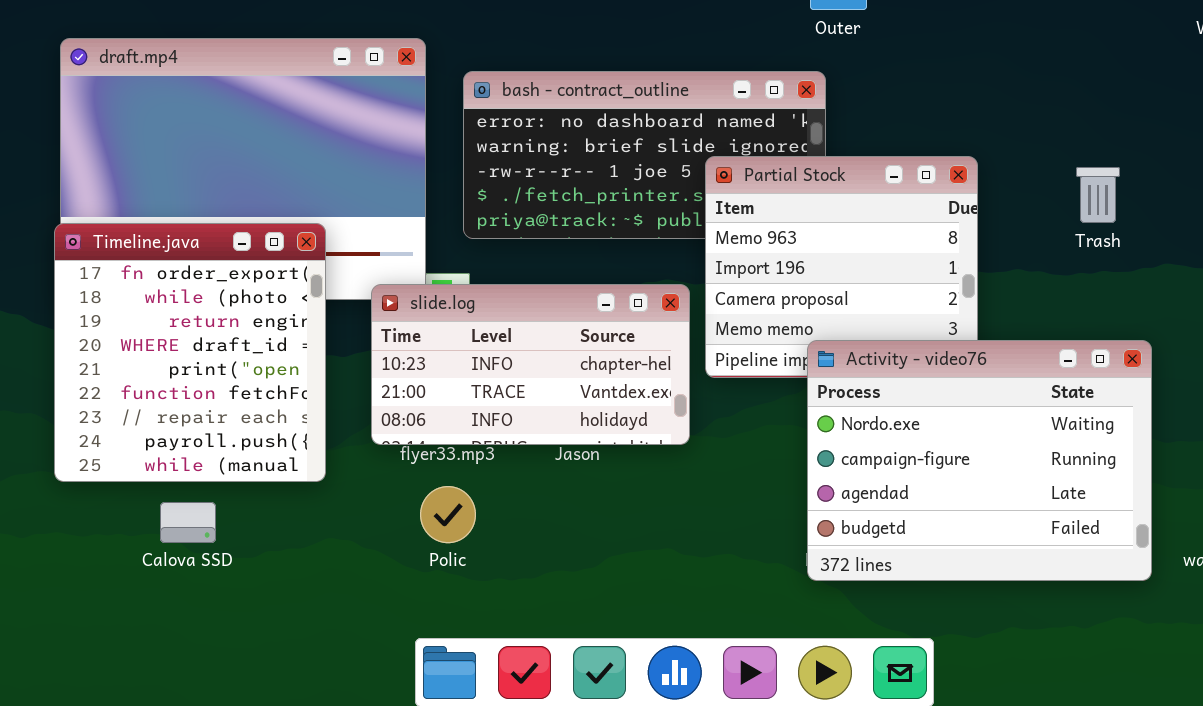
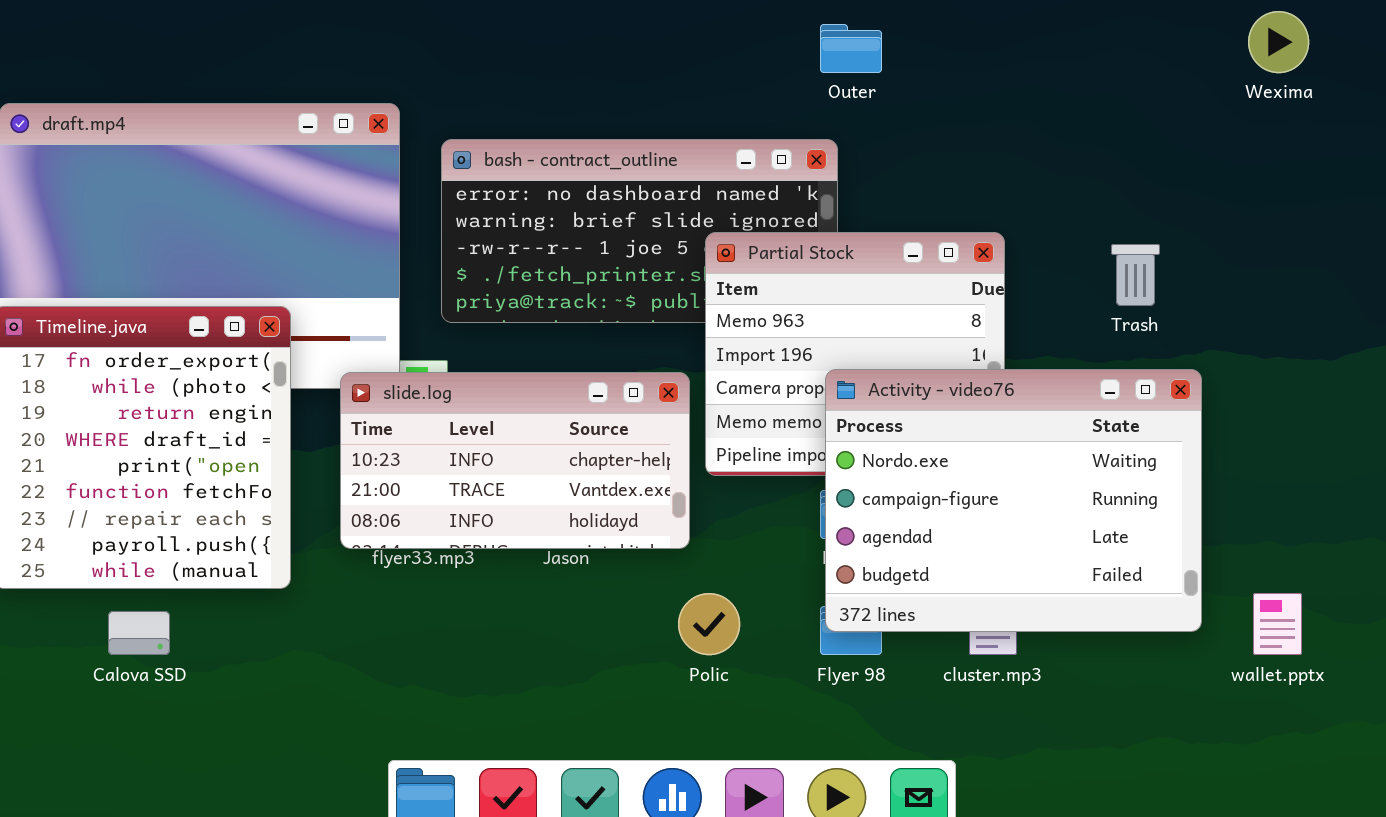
Activity - video76: [807,340,1152,581] -> [825,369,1202,632], moved
Polic: [420,486,476,543] -> [678,593,740,655], moved

